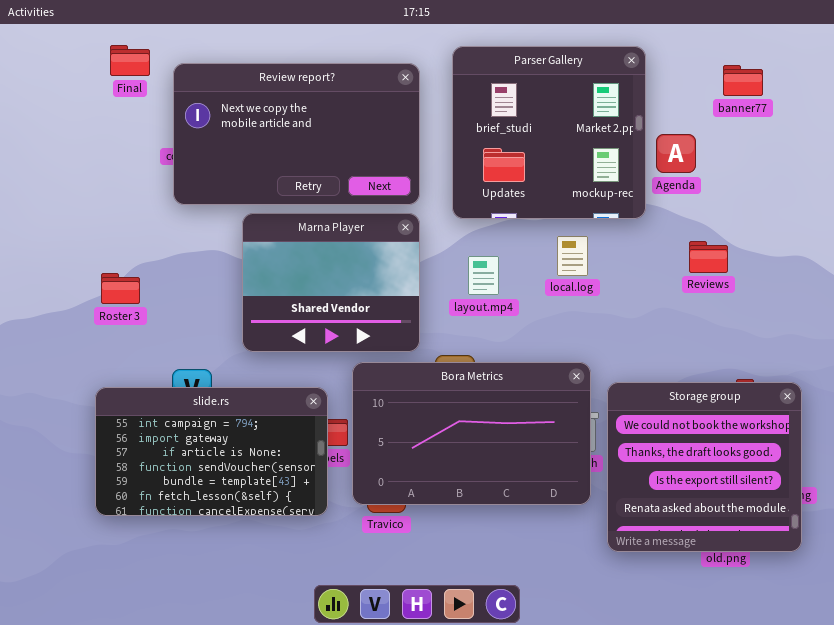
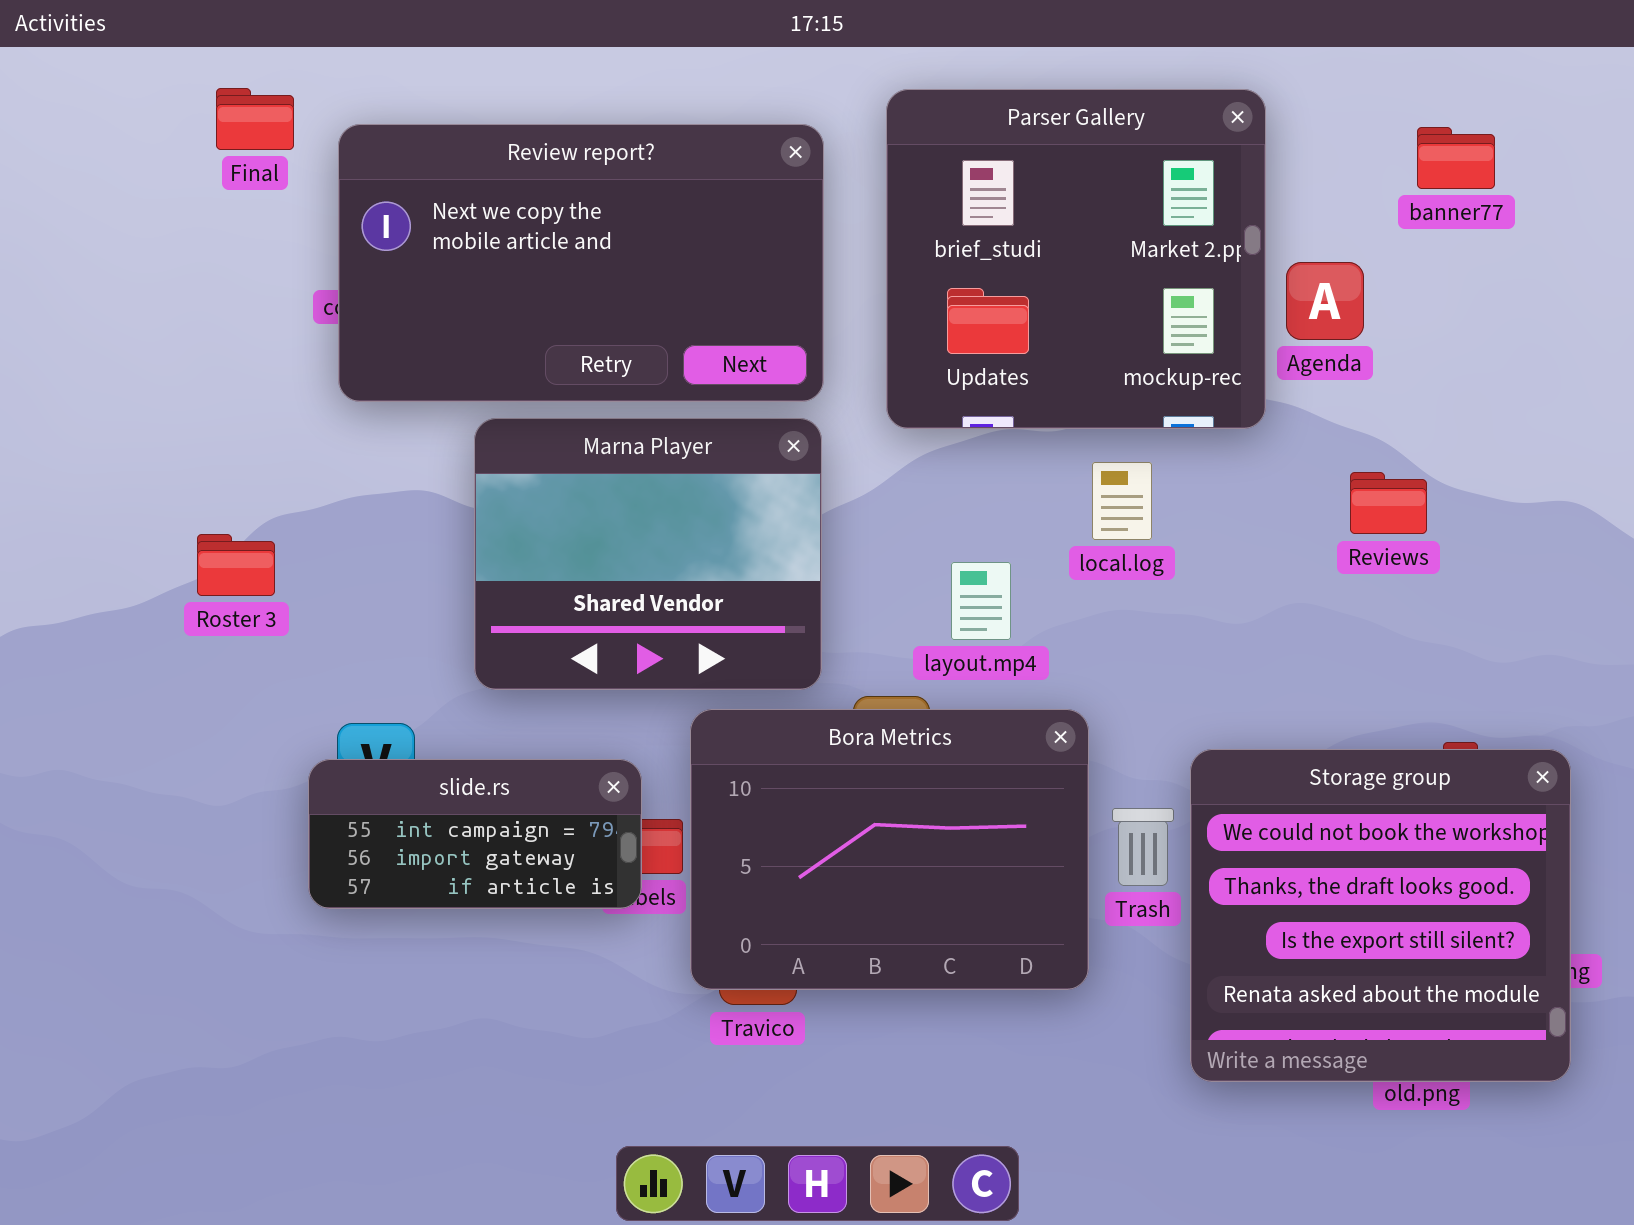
layout.mp4: [468,256,499,295] -> [951,562,1011,640], moved
Bora Metrics: [352,362,591,505] -> [690,709,1089,990], resized
slide.rs: [95,387,328,516] -> [308,759,642,909], resized

